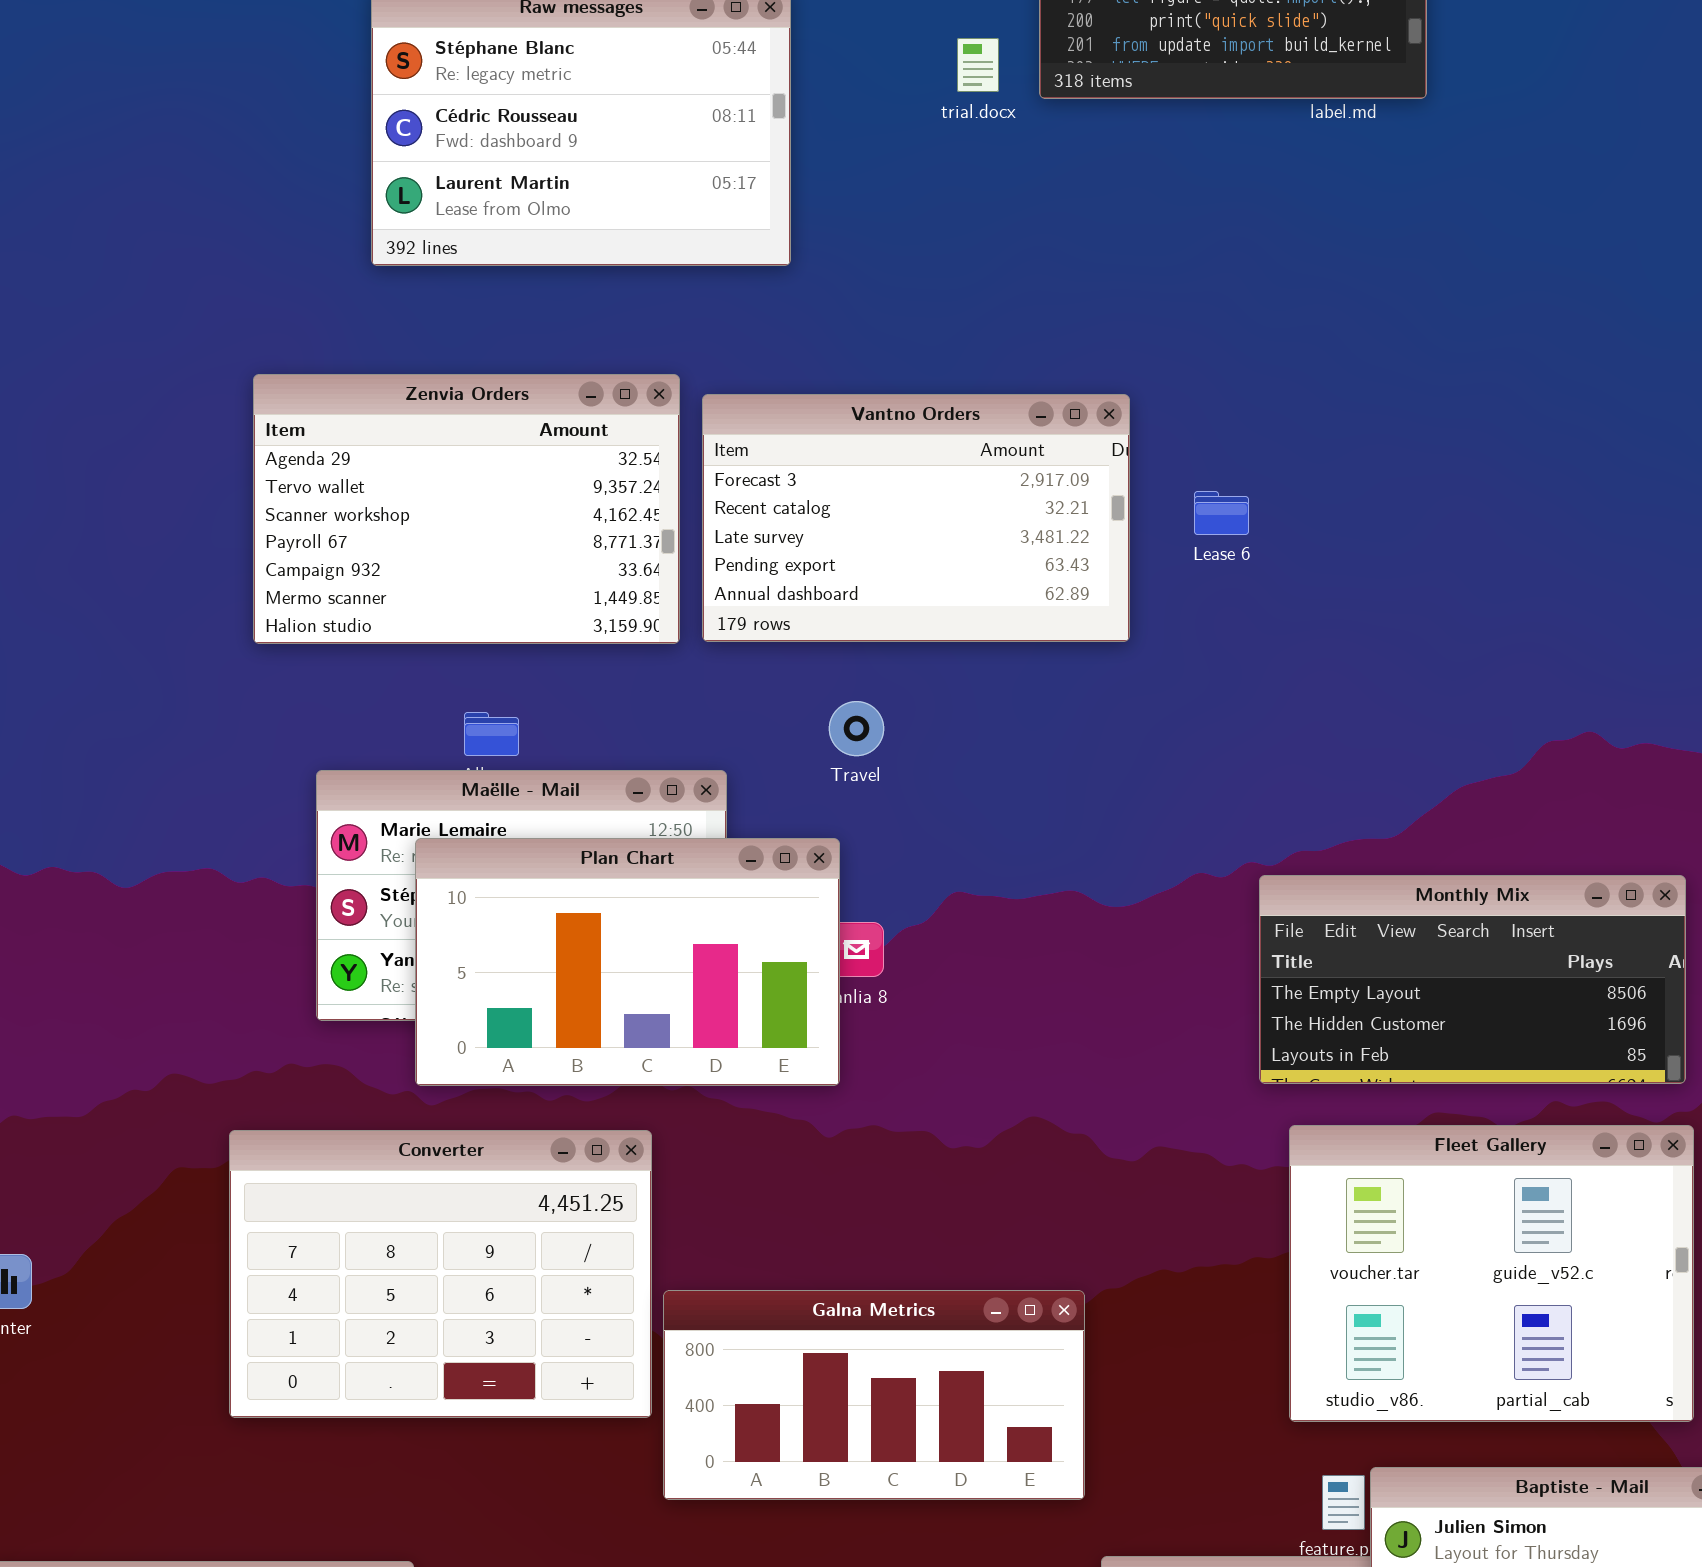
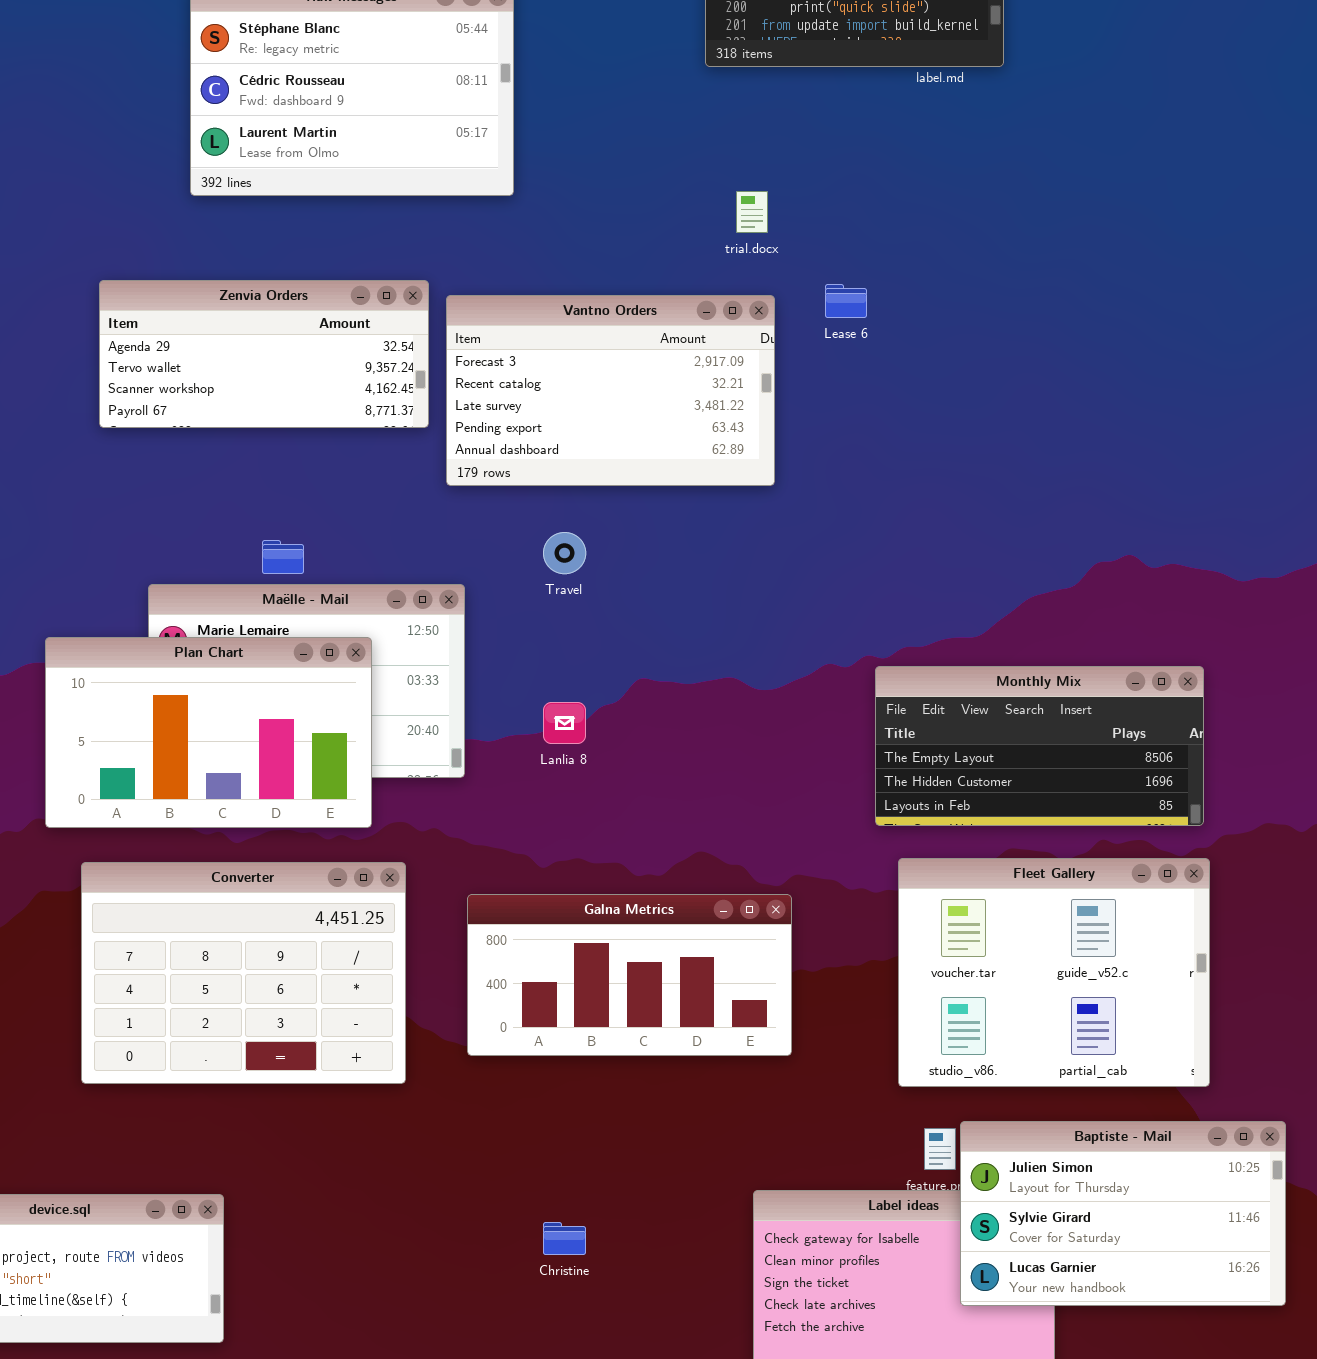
trial.docx: [957,38,999,92] -> [736,191,768,233], moved
Zenvia Orders: [253,374,680,644] -> [99,280,429,428], resized
Lease 6: [1194,491,1249,535] -> [825,284,867,318], moved
Plan Chart: [415,838,840,1086] -> [45,637,372,828], moved
Galna Metrics: [663,1290,1085,1500] -> [467,894,792,1056], moved

